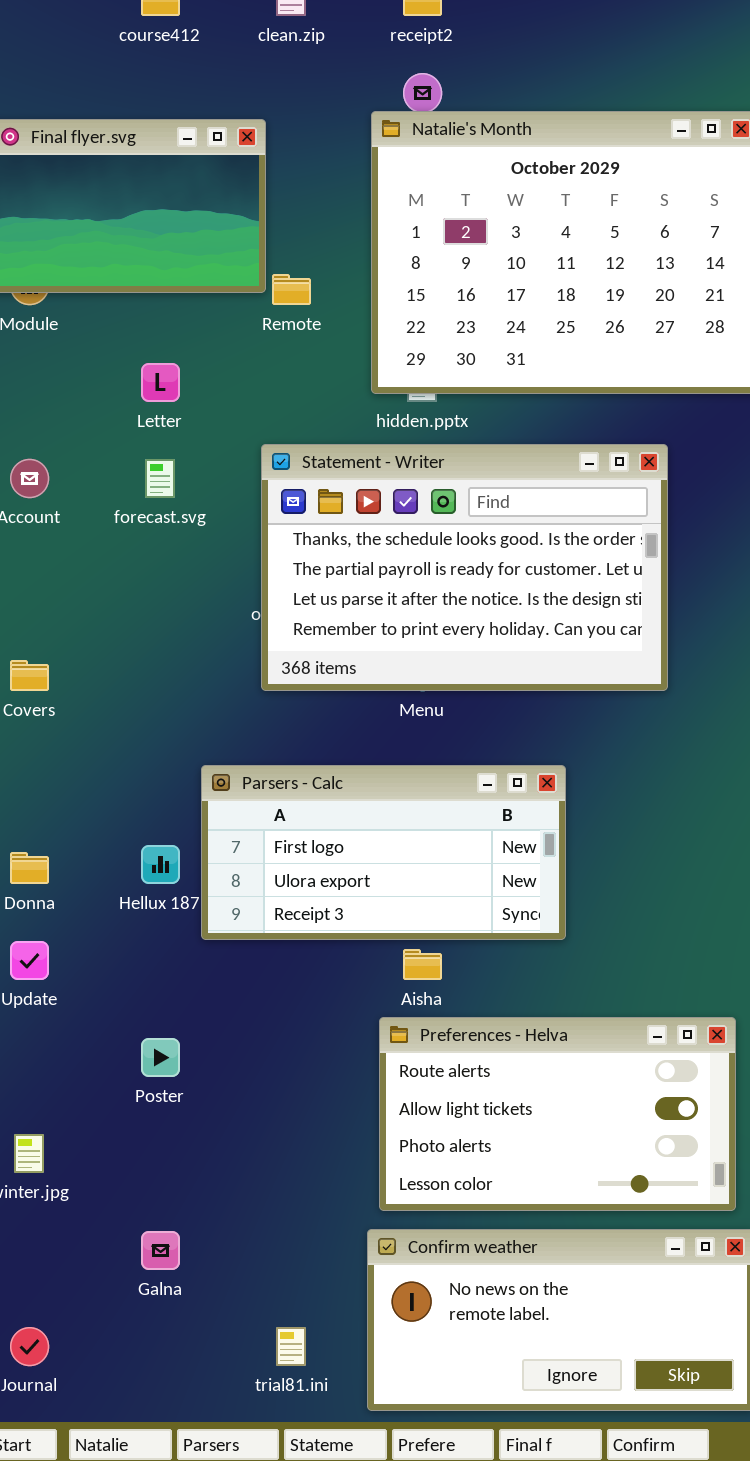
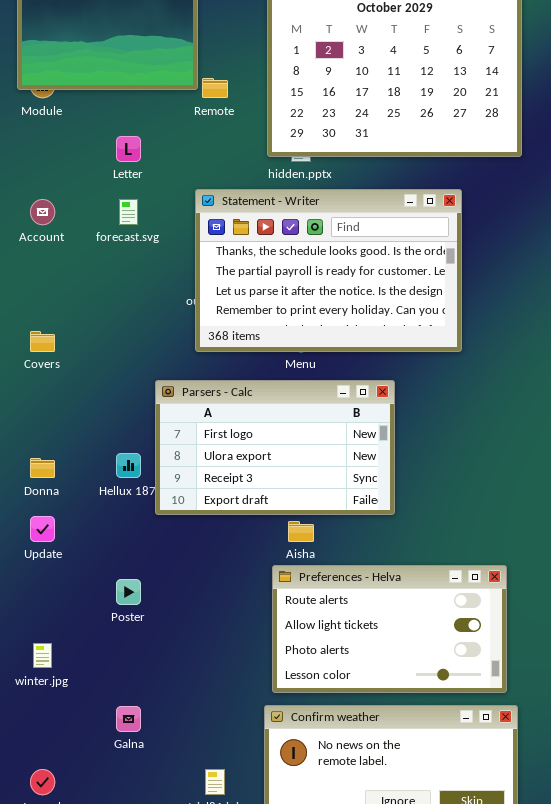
Parsers - Calc: [201,765,566,940] -> [155,380,395,515], resized

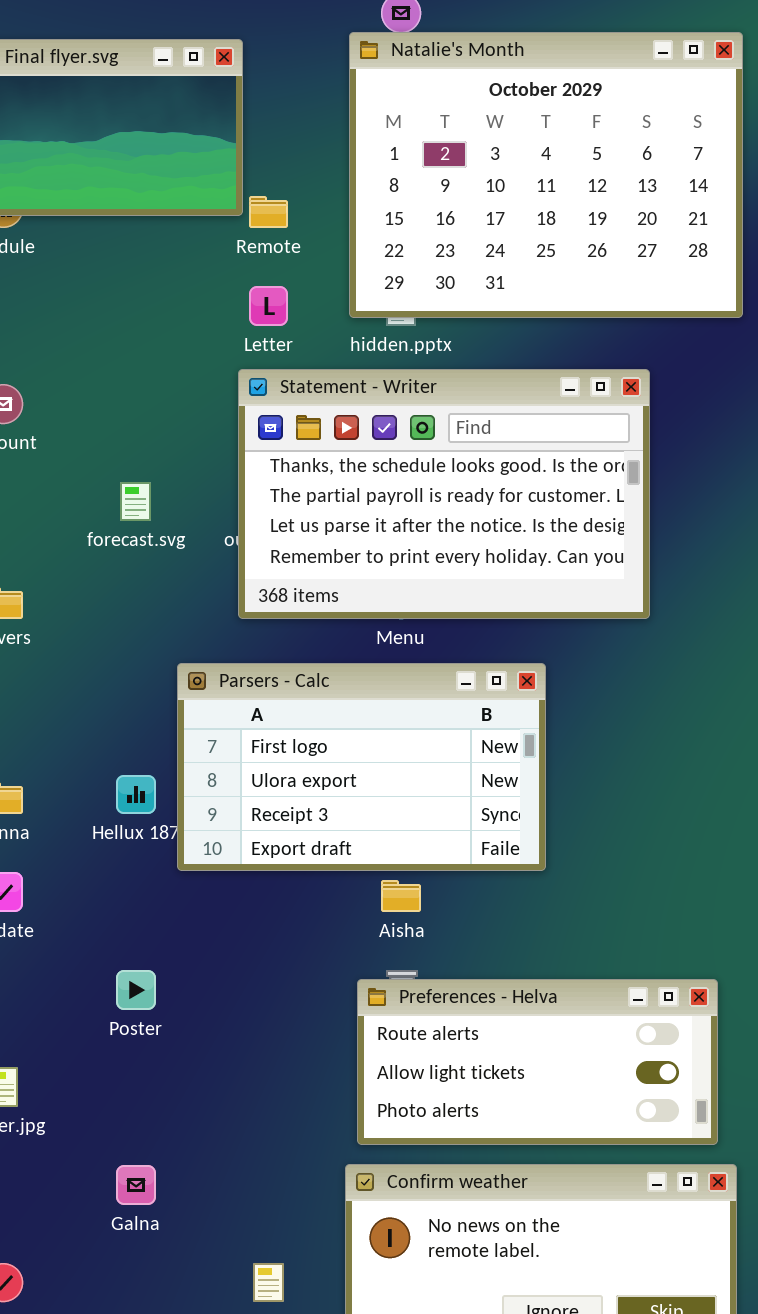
Letter: [116,136,141,162] -> [249,286,288,326], moved
forecast.svg: [119,199,138,225] -> [120,482,151,521], moved
Preferences - Helva: [272,565,507,693] -> [357,979,718,1145], resized

